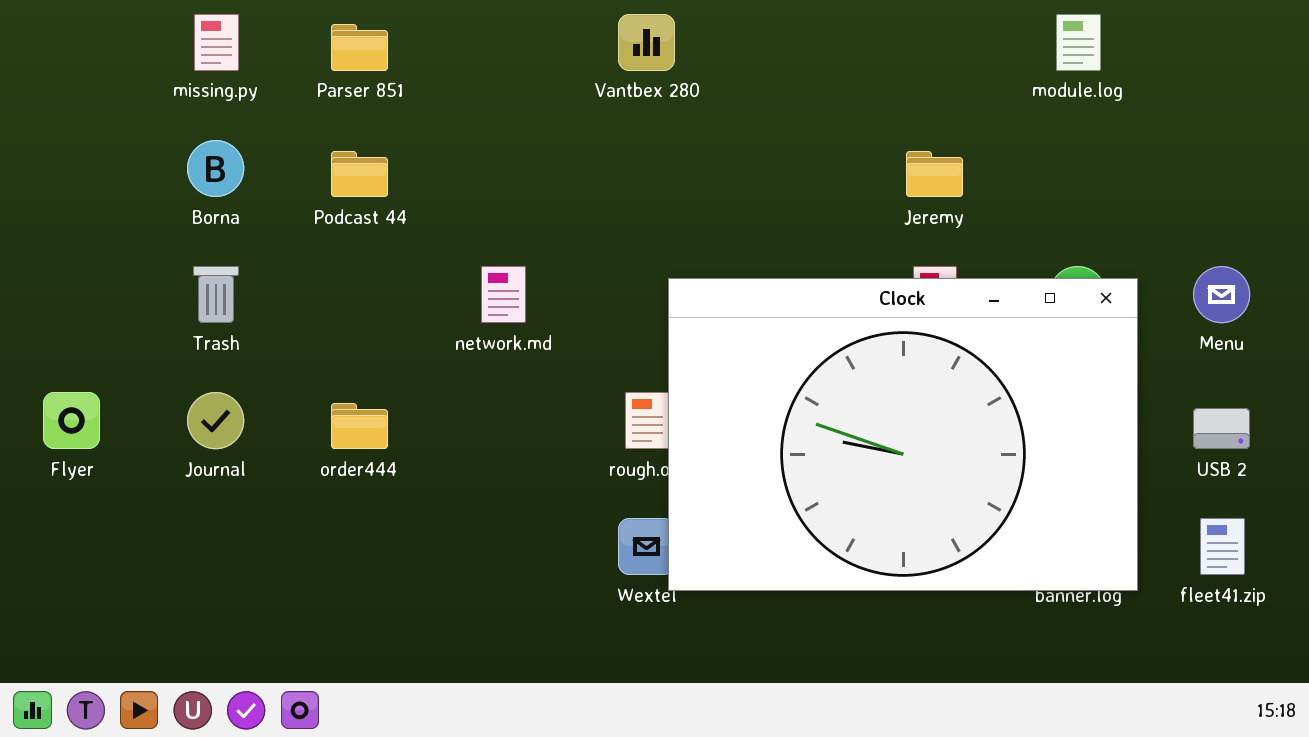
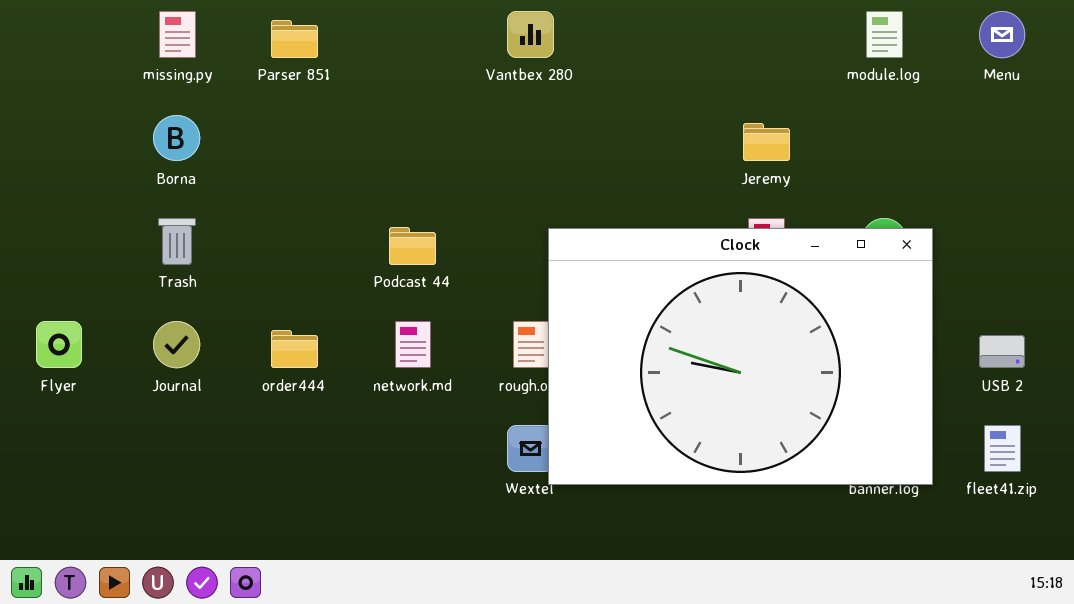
Podcast 44: [331,151,388,197] -> [389,227,436,265], moved
network.md: [481,266,526,323] -> [395,321,431,368], moved
Menu: [1193,266,1250,323] -> [979,11,1025,58], moved

